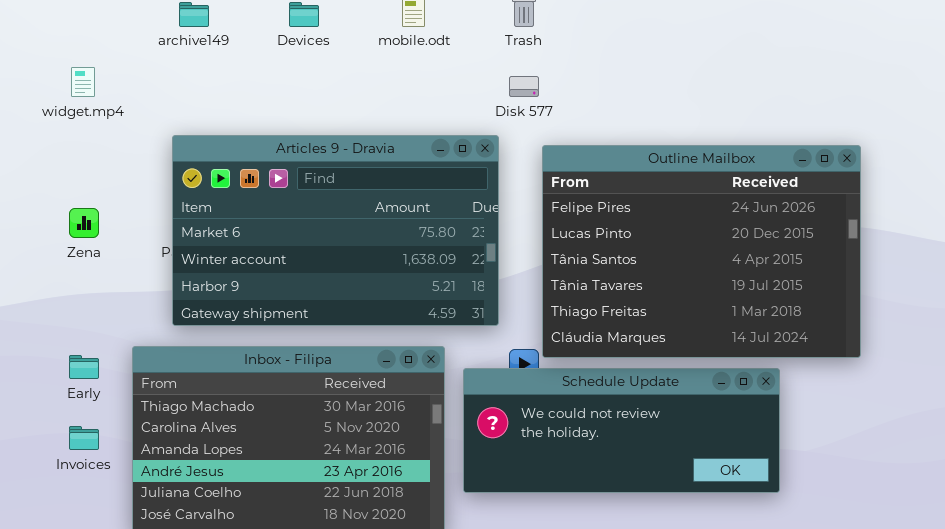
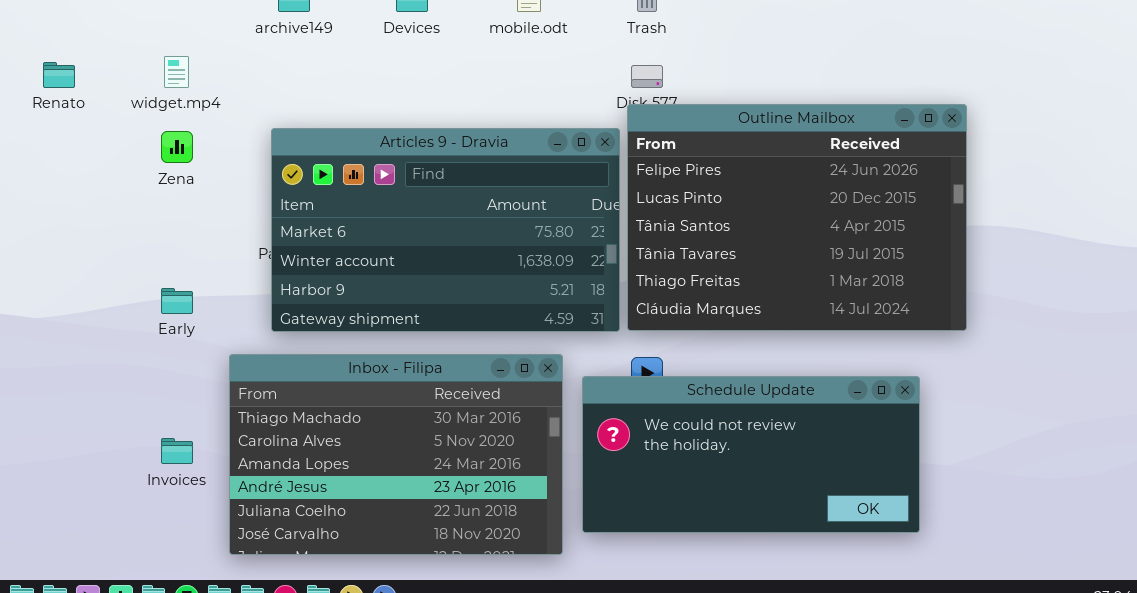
Outline Mailbox: [542,145,861,358] -> [627,104,967,331], moved
Zena: [69,208,99,238] -> [161,131,193,163], moved
Early: [69,355,99,379] -> [161,288,193,314], moved
Schedule Update: [463,368,780,493] -> [582,376,920,533], resized

